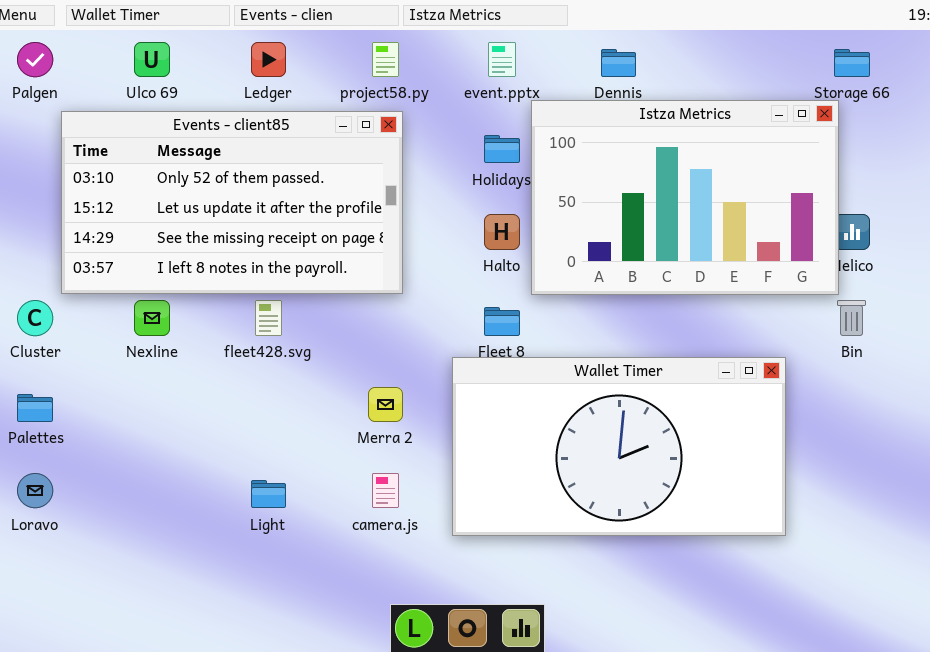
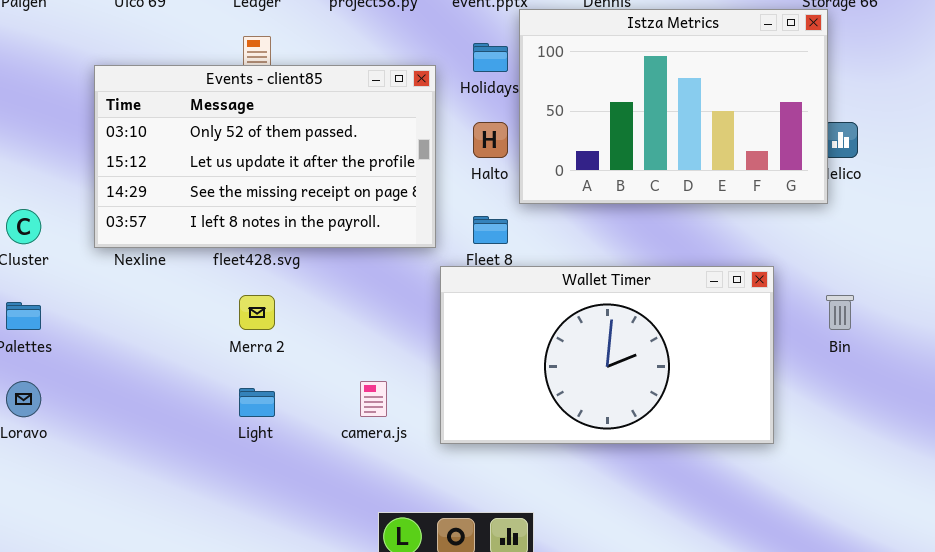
Events - client85: [61,111,403,294] -> [94,65,436,248], moved
Bin: [837,300,866,336] -> [826,295,854,330], moved
Merra 2: [368,387,403,422] -> [239,295,275,330], moved

